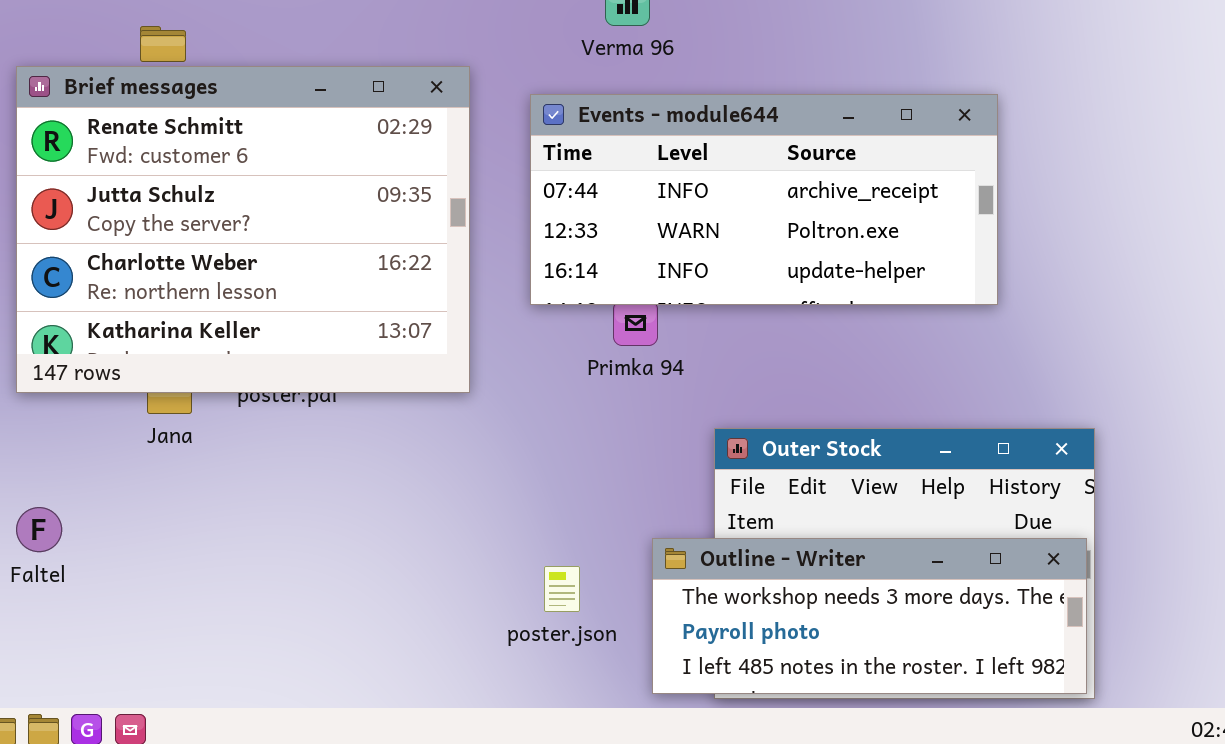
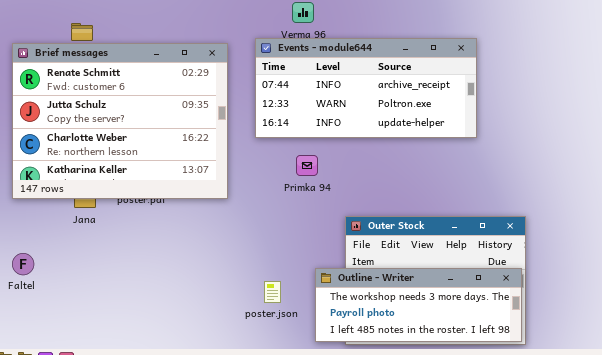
Events - module644: [530,94,998,305] -> [255,38,477,138], moved

